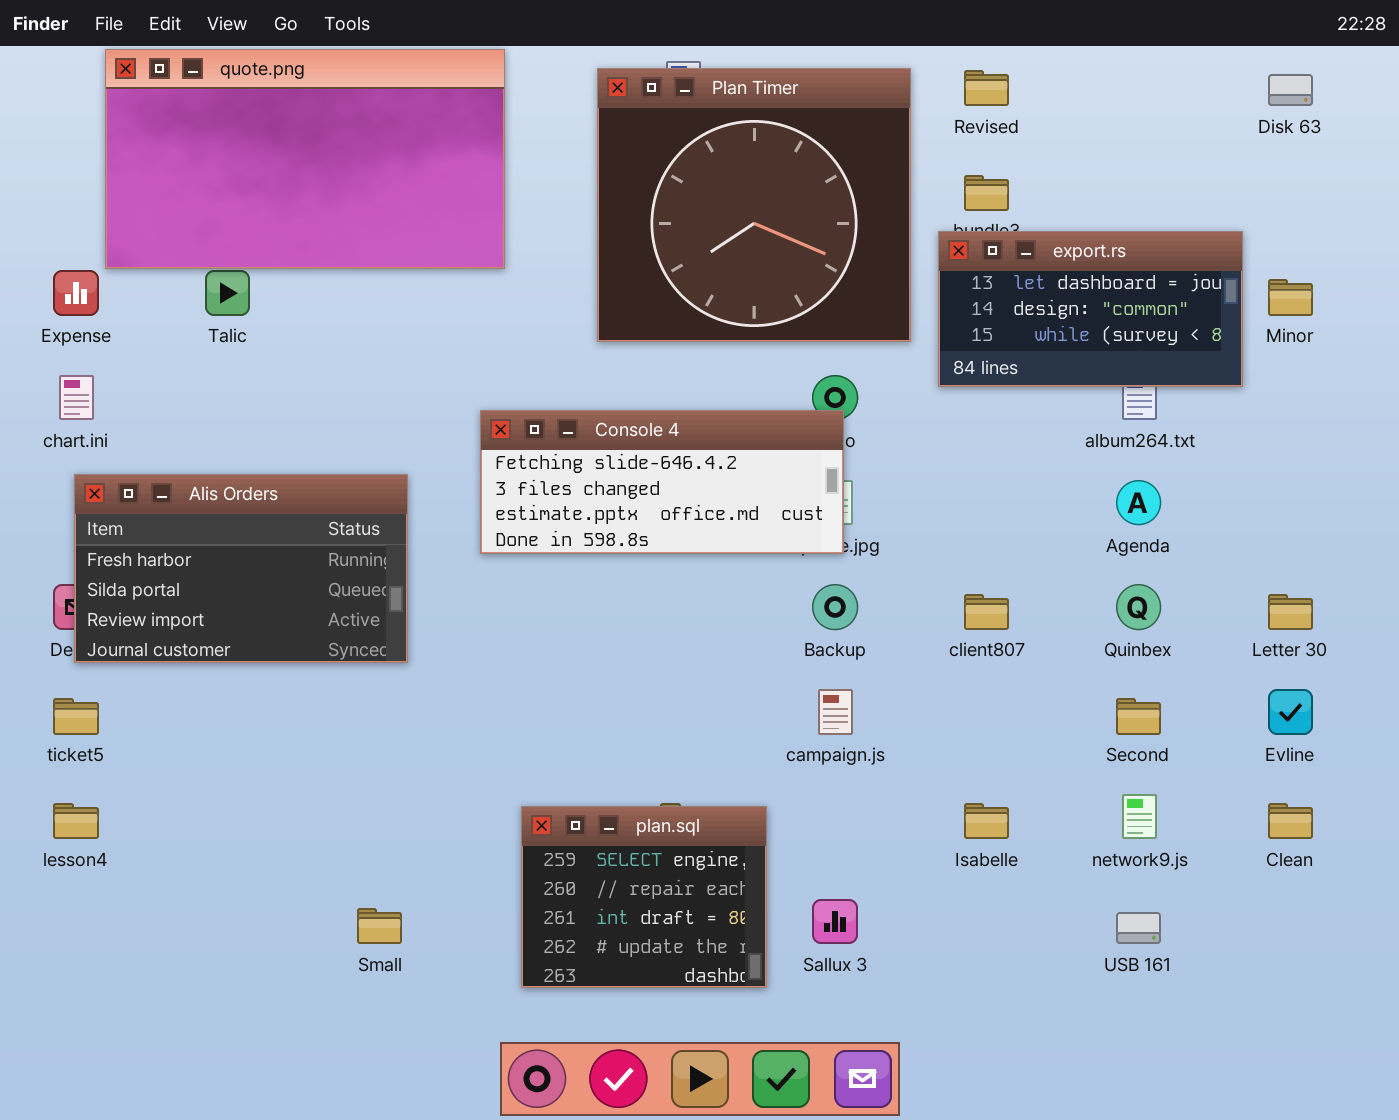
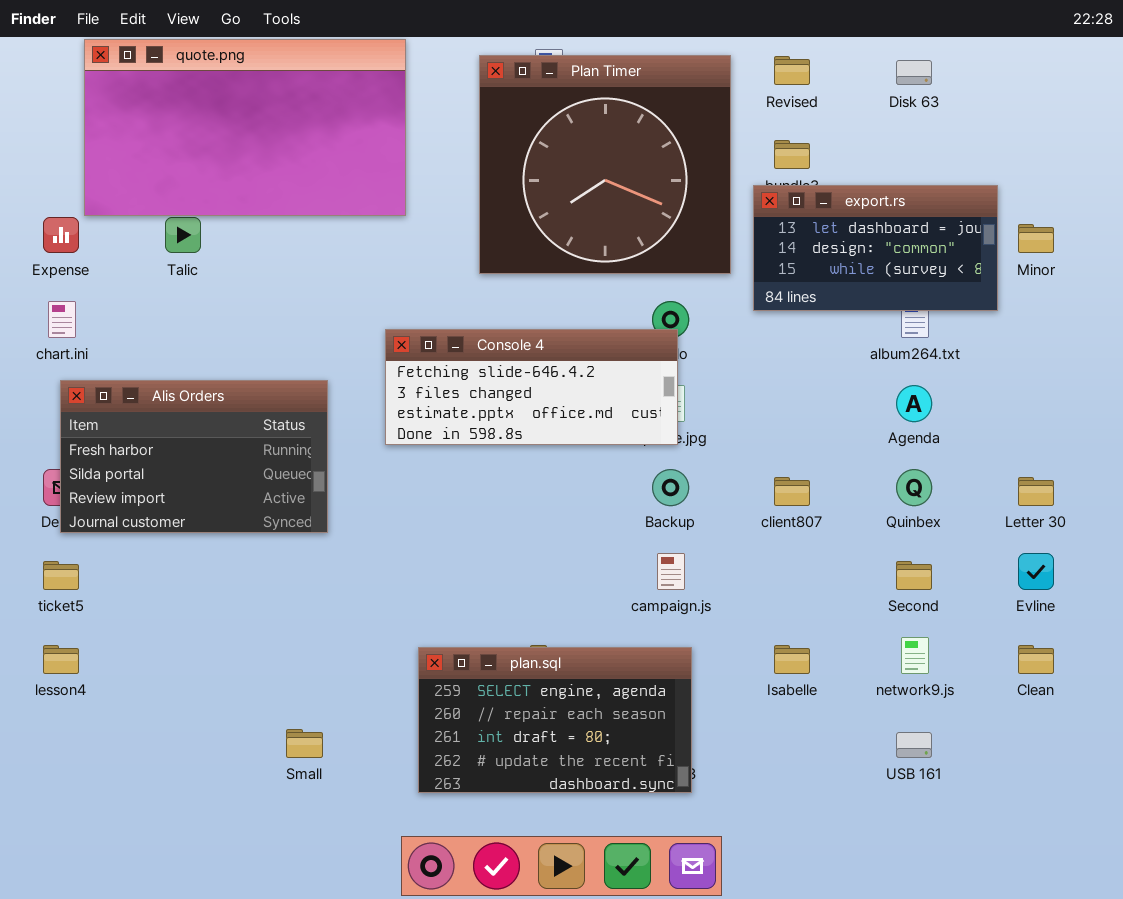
Disk 63: [1268,74,1313,106] -> [896,60,932,85], moved
plan.sql: [521,806,767,988] -> [418,647,692,793], resized

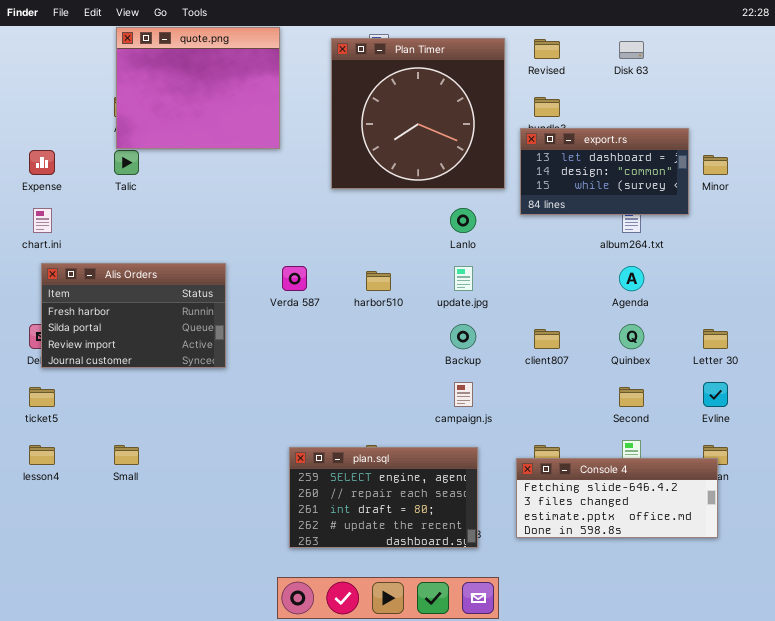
quote.png: [84,39,406,216] -> [116,27,280,149], resized
Console 4: [385,329,678,445] -> [516,458,718,538], moved
Small: [286,729,323,758] -> [114,445,139,465], moved

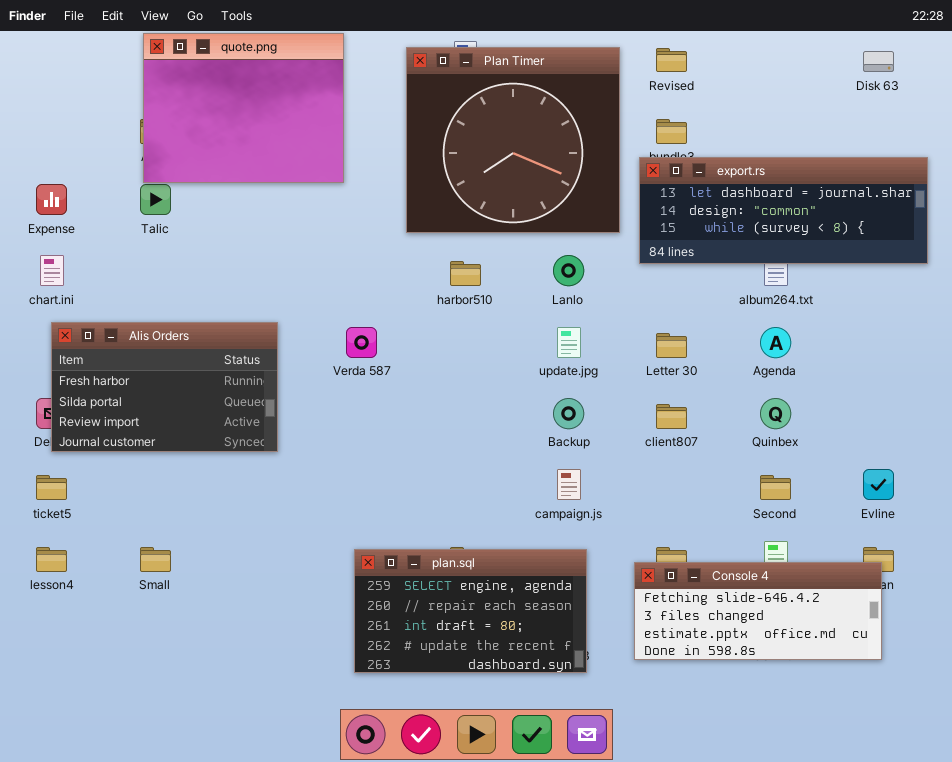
Disk 63: [619,41,644,59] -> [863,51,894,72], moved
export.rs: [520,128,689,215] -> [639,157,928,264], resized
harbor510: [366,271,391,291] -> [450,261,481,286], moved
Letter 30: [703,329,728,349] -> [656,333,687,358], moved

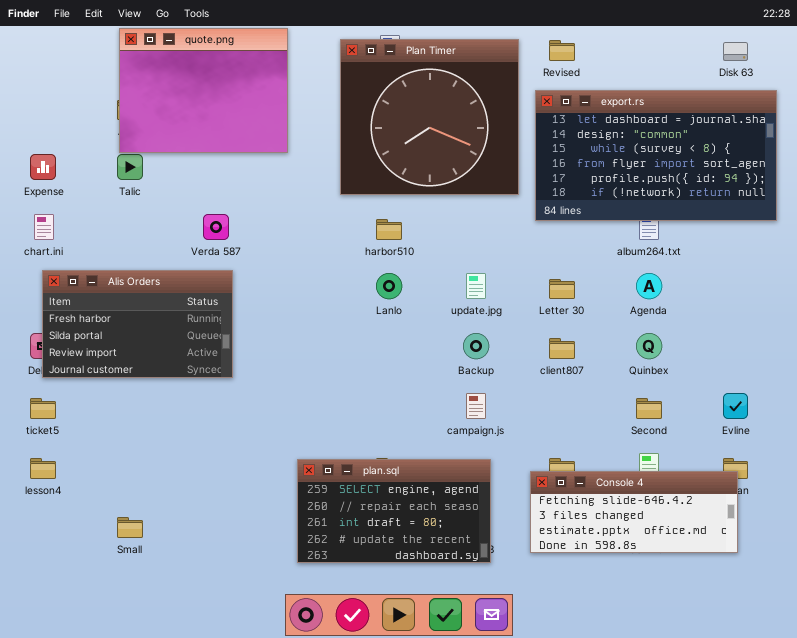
export.rs: [639,157,928,264] -> [535,90,777,221], resized
Lanlo: [553,255,584,286] -> [376,273,402,299], moved
Verda 587: [346,327,377,358] -> [203,214,229,240], moved
Small: [140,547,171,572] -> [117,517,143,538], moved

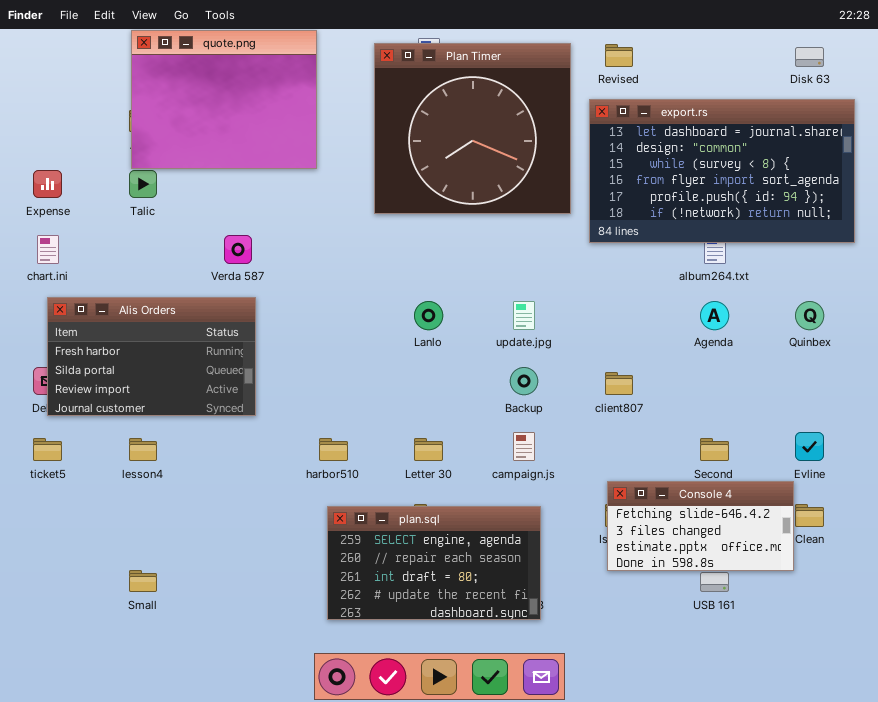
harbor510: [376,219,402,240] -> [319,438,348,461], moved
Letter 30: [549,279,575,299] -> [414,438,443,461], moved
Quinbex: [636,333,662,359] -> [795,301,824,330], moved
lesson4: [30,458,56,479] -> [129,438,157,461], moved
Console 4: [530,471,738,553] -> [607,481,794,571], moved, resized

